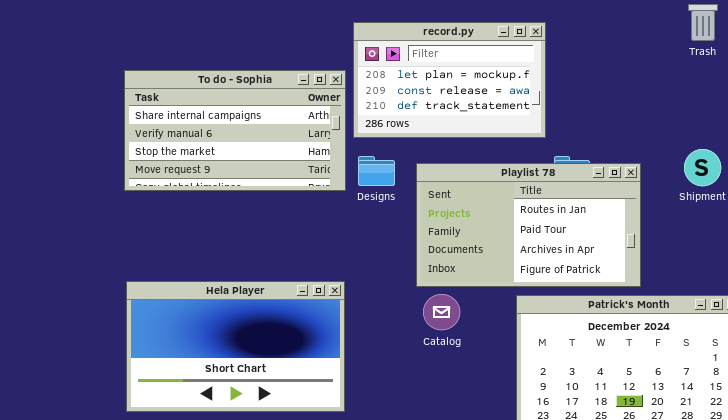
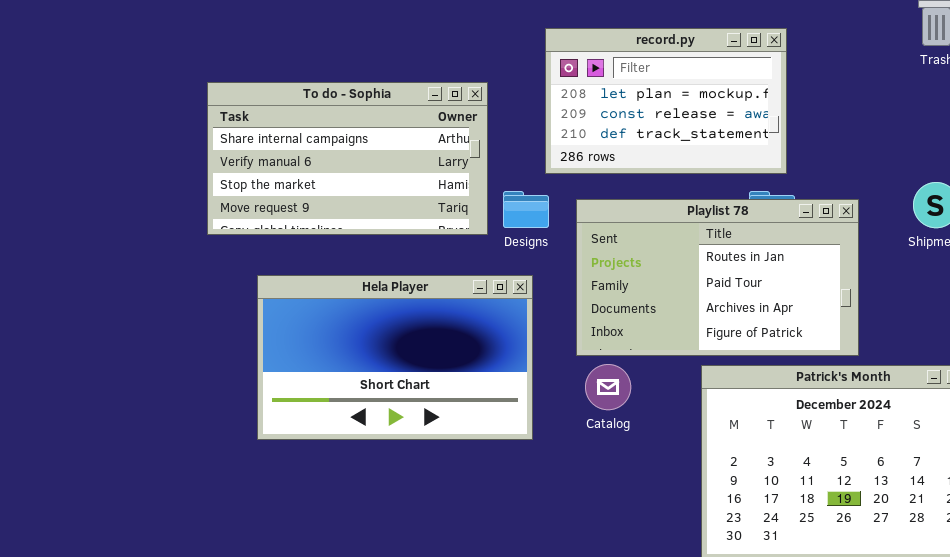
record.py: [353,22,546,138] -> [545,28,787,174], moved
Hela Player: [126,281,345,412] -> [257,275,533,440], moved

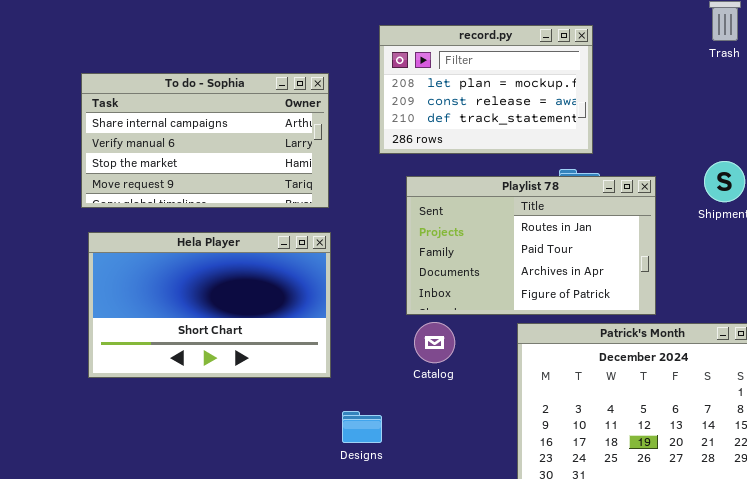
Designs: [503,191,549,228] -> [342,411,382,443], moved
Hela Player: [257,275,533,440] -> [88,232,331,378], moved

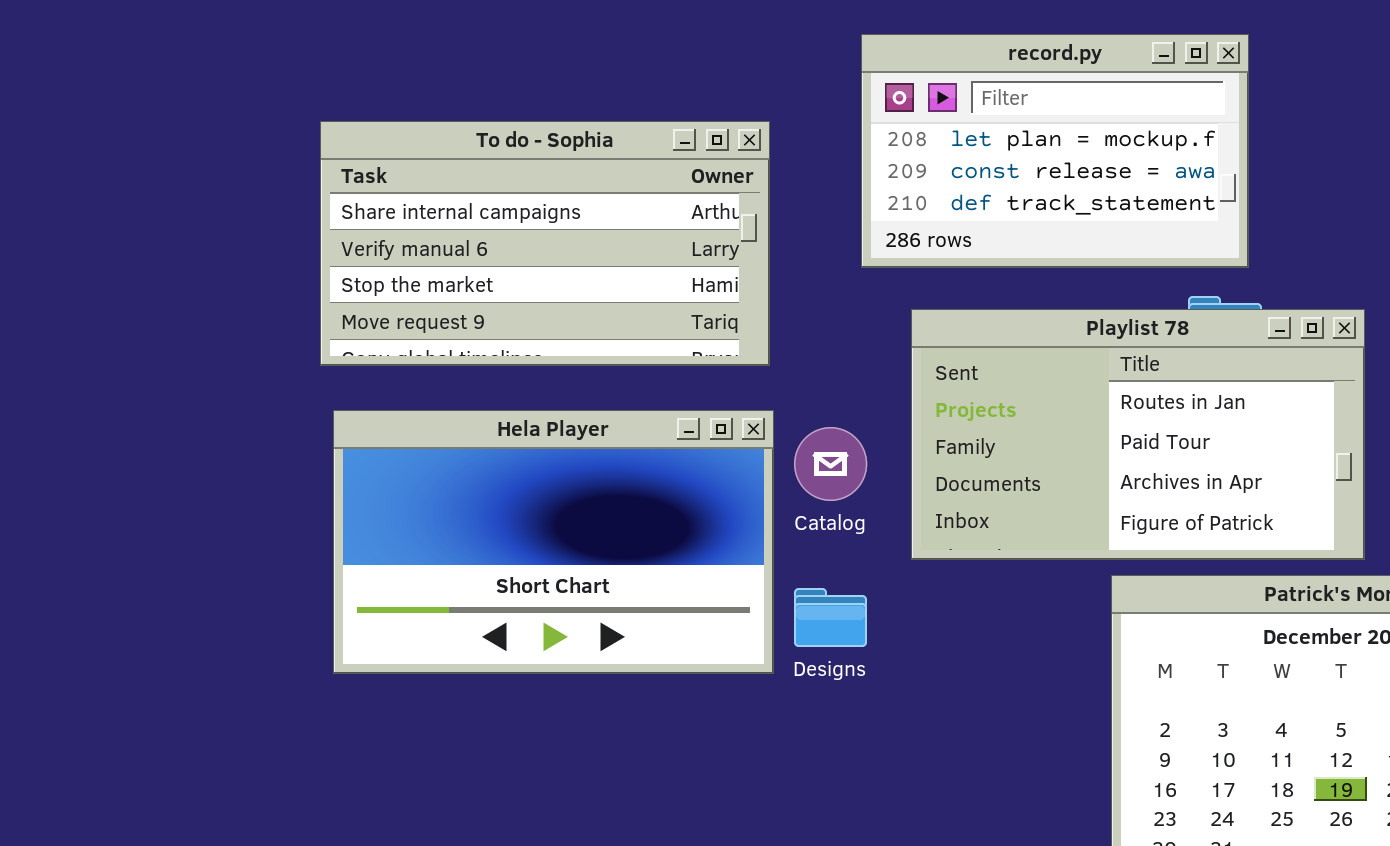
Catalog: [414,322,455,363] -> [794,427,867,501], moved
Designs: [342,411,382,443] -> [794,588,867,647], moved

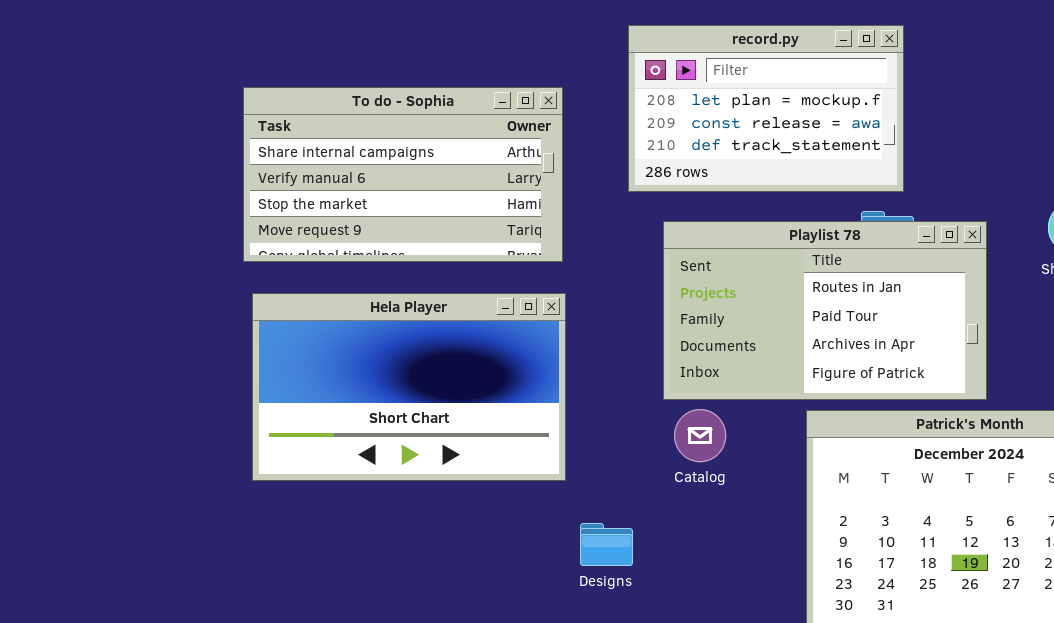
Catalog: [794,427,867,501] -> [674,409,726,462], moved
Designs: [794,588,867,647] -> [580,523,633,566], moved

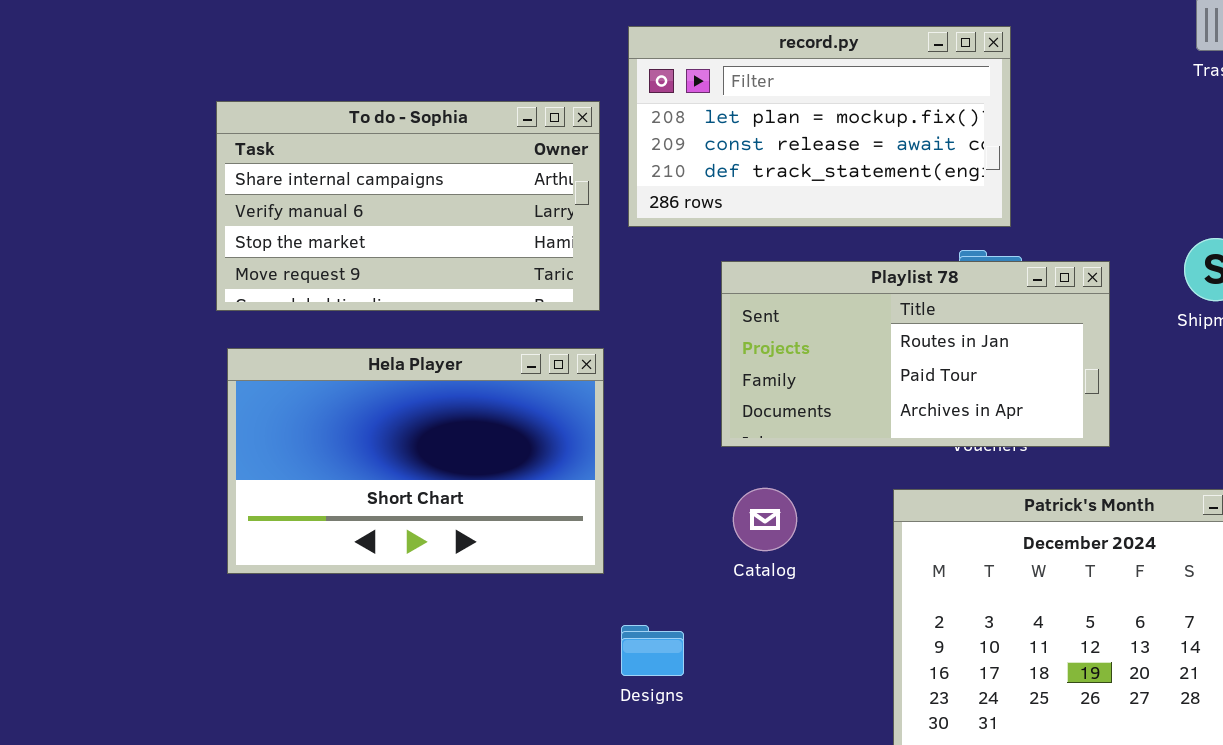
record.py: [628,25,904,192] -> [628,26,1011,227], resized
Playlist 78: [663,221,987,400] -> [721,261,1110,447], resized

